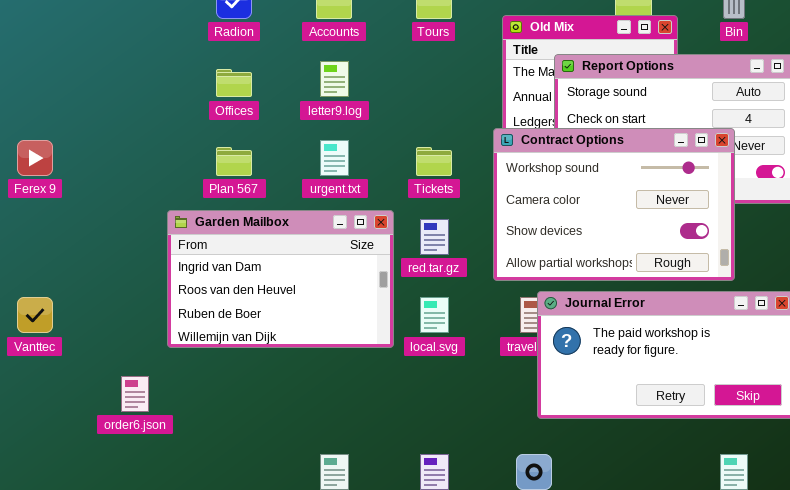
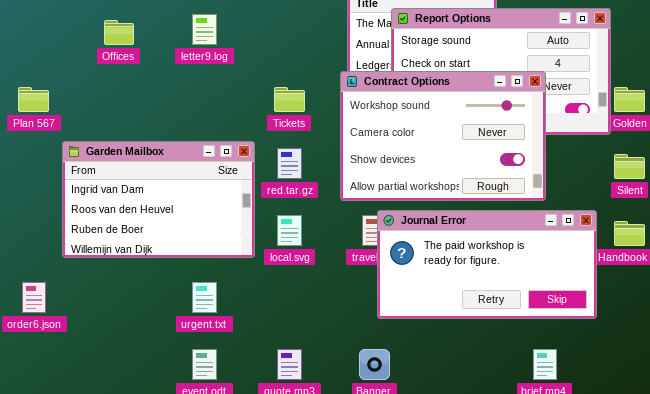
urgent.txt: [320,140,349,176] -> [192,282,217,313], moved
Plan 567: [216,147,252,176] -> [18,87,49,112], moved

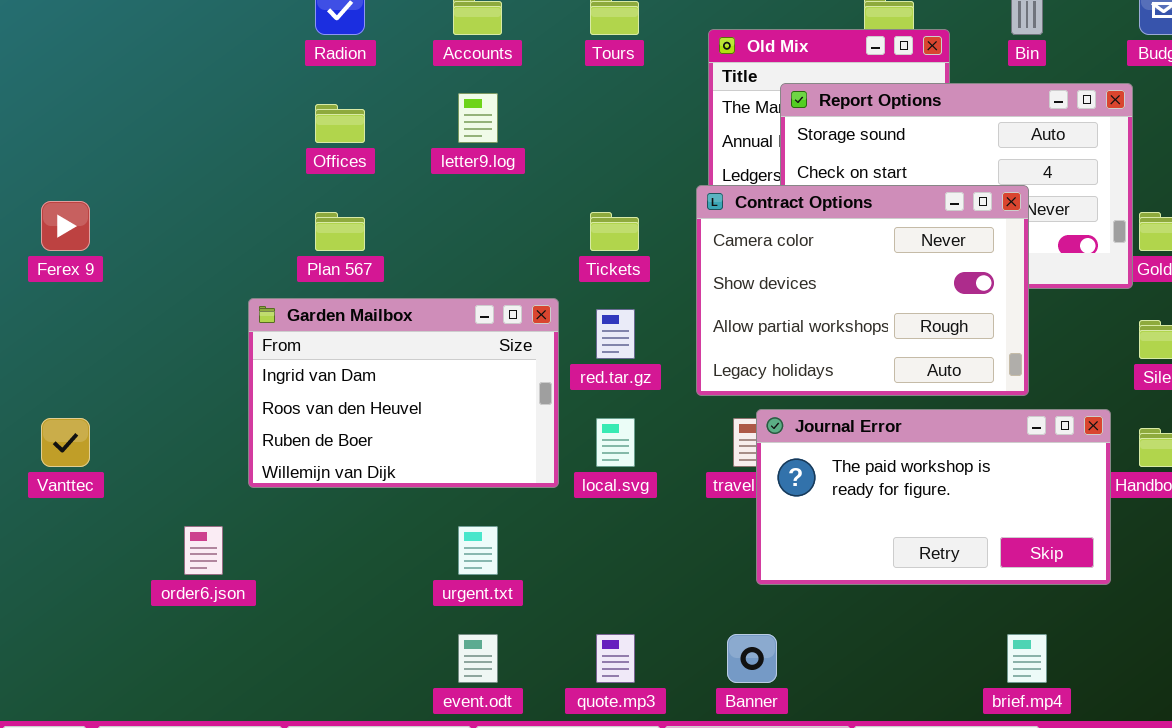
Contract Options: [340,71,546,201] -> [696,185,1029,396], scrolled down 1 row
Plan 567: [18,87,49,112] -> [315,212,365,251], moved

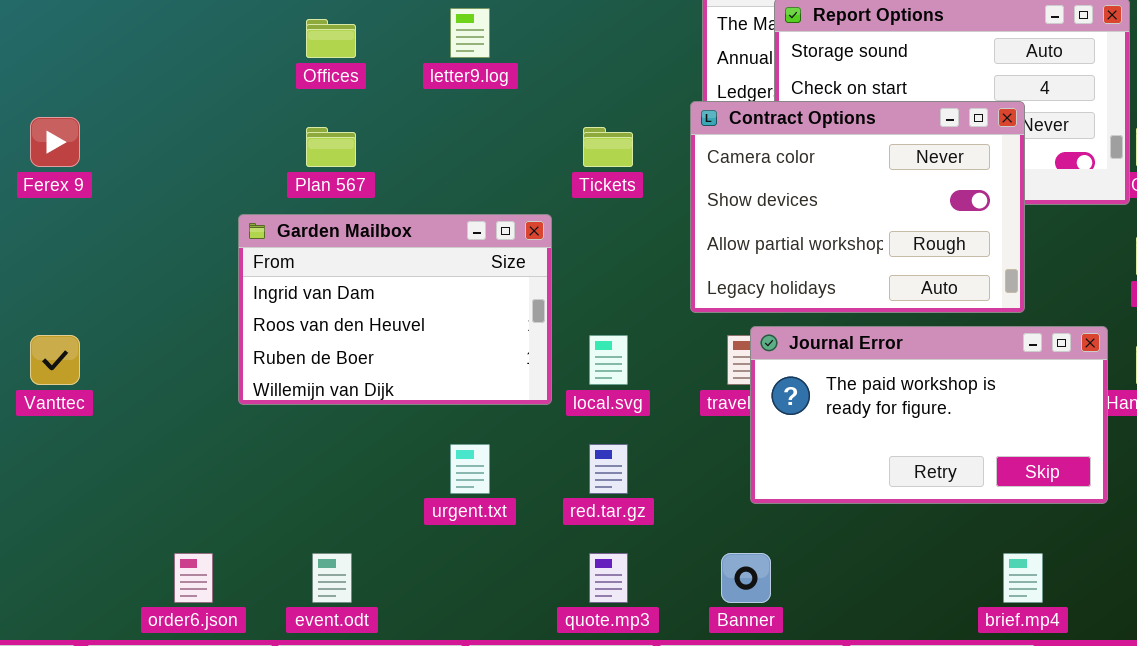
red.tar.gz: [596,309,635,359] -> [589,444,628,494], moved
order6.json: [184,526,223,575] -> [174,553,213,603], moved
event.odt: [458,634,498,683] -> [312,553,352,603], moved

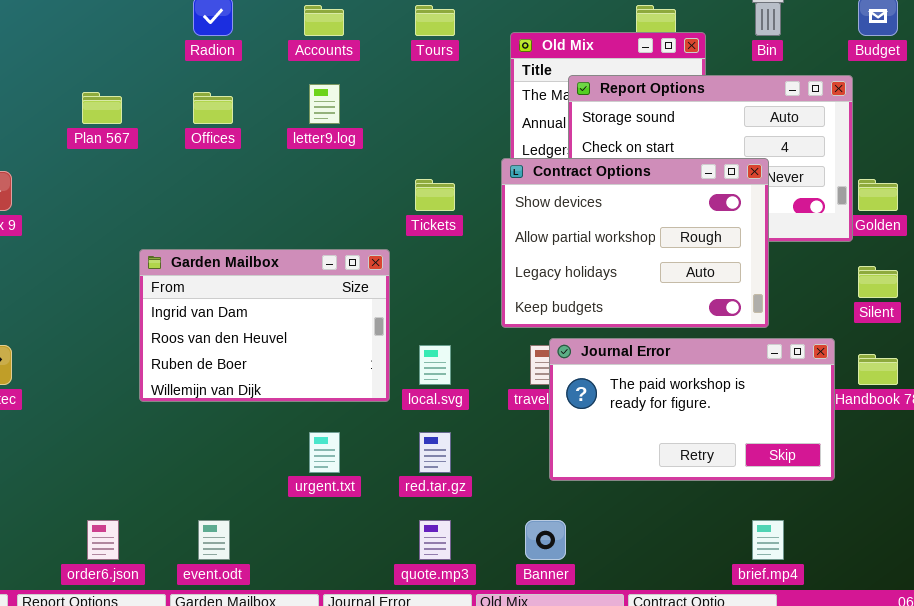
Contract Options: [690,101,1025,313] -> [501,158,769,328], scrolled down 1 row
Plan 567: [306,127,356,167] -> [82,92,122,124], moved

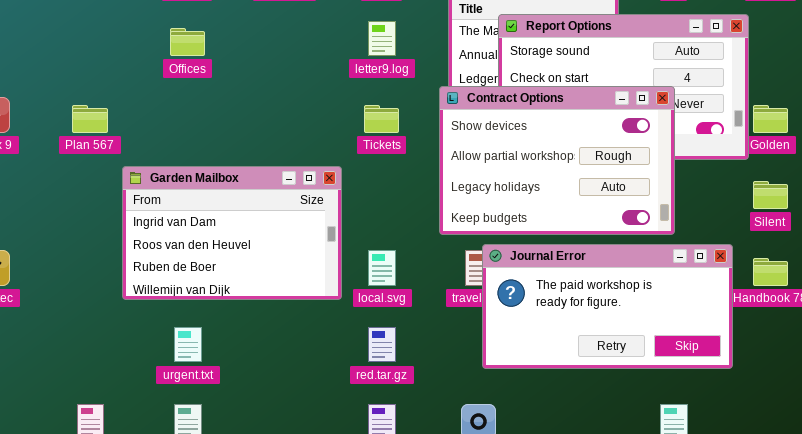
letter9.log: [309,84,340,124] -> [368,21,396,56], moved
Plan 567: [82,92,122,124] -> [72,105,108,133], moved
urgent.txt: [309,432,340,473] -> [174,327,202,362], moved

